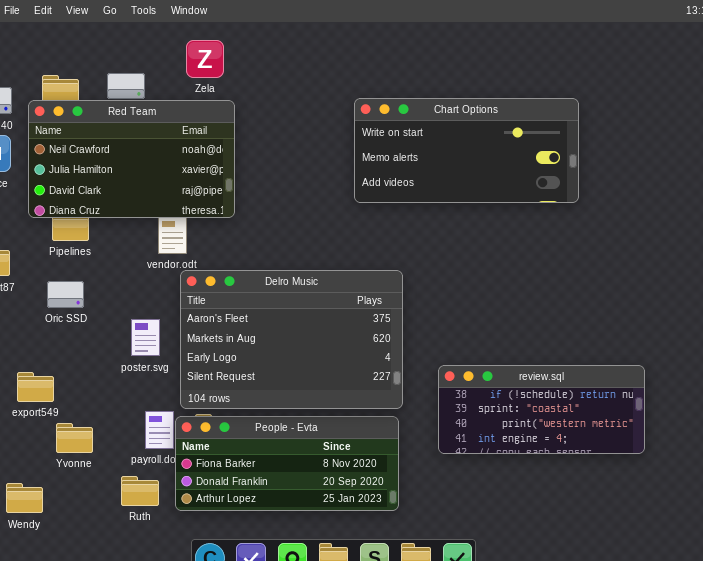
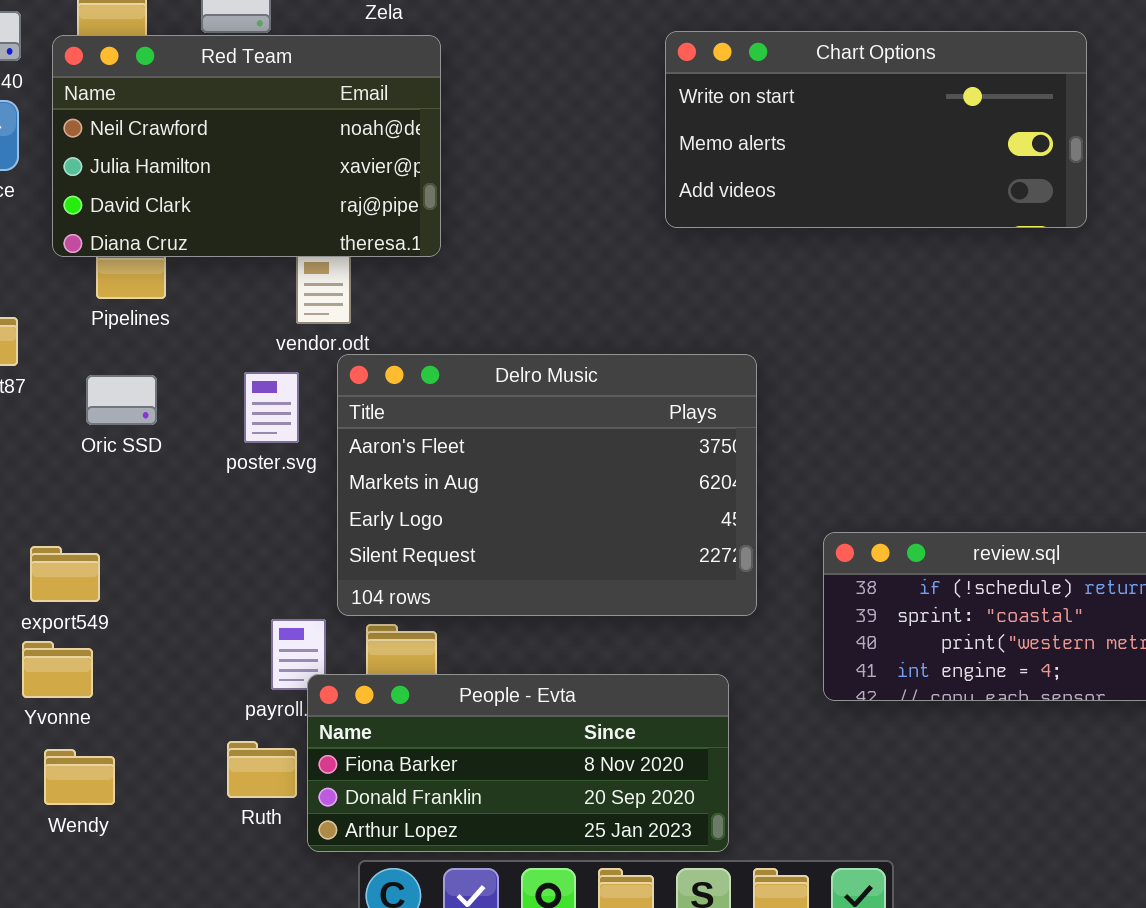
poster.svg: [131,319,160,356] -> [244,372,299,443], moved
People - Evta: [175,416,399,511] -> [307,674,729,852], moved
Yvonne: [56,423,93,453] -> [22,641,93,698], moved
Wendy: [6,483,43,513] -> [44,749,115,805], moved

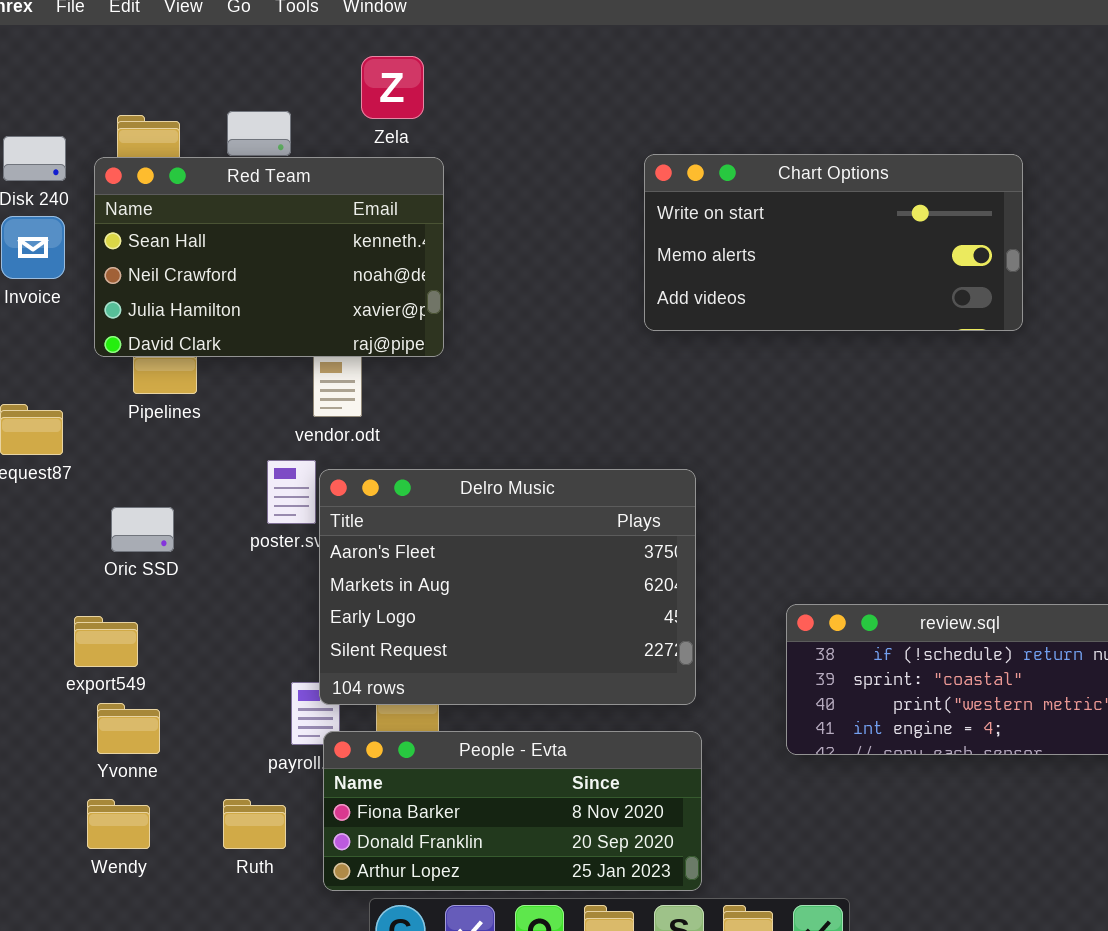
Red Team: [52,35,441,257] -> [94,157,444,357], scrolled up 1 row
Delro Music: [337,354,757,616] -> [319,469,696,705], moved
Oric SSD: [86,375,157,425] -> [111,507,174,552], moved
Yvonne: [22,641,93,698] -> [97,703,160,754], moved
Ruth: [227,741,297,798] -> [223,799,286,849], moved

